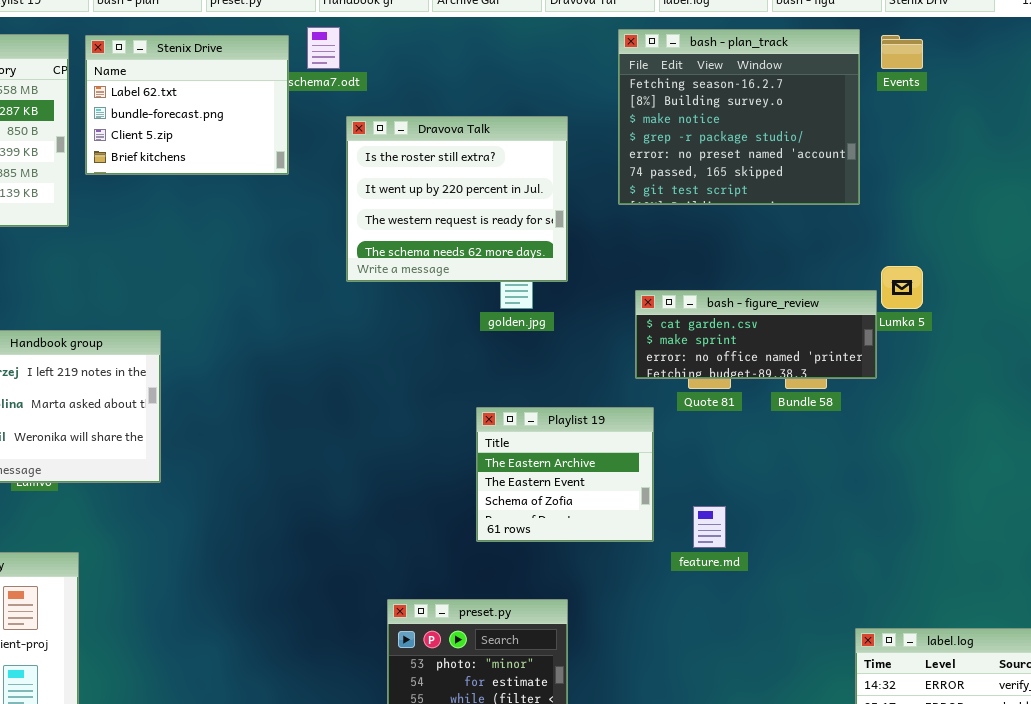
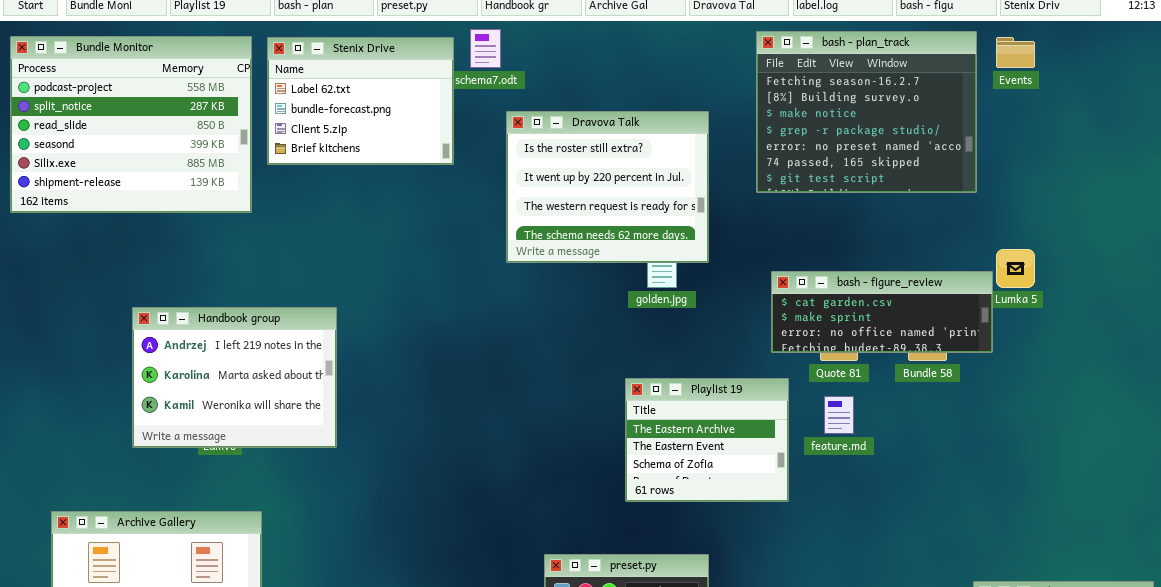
feature.md: [693,506,726,548] -> [824,396,854,434], moved

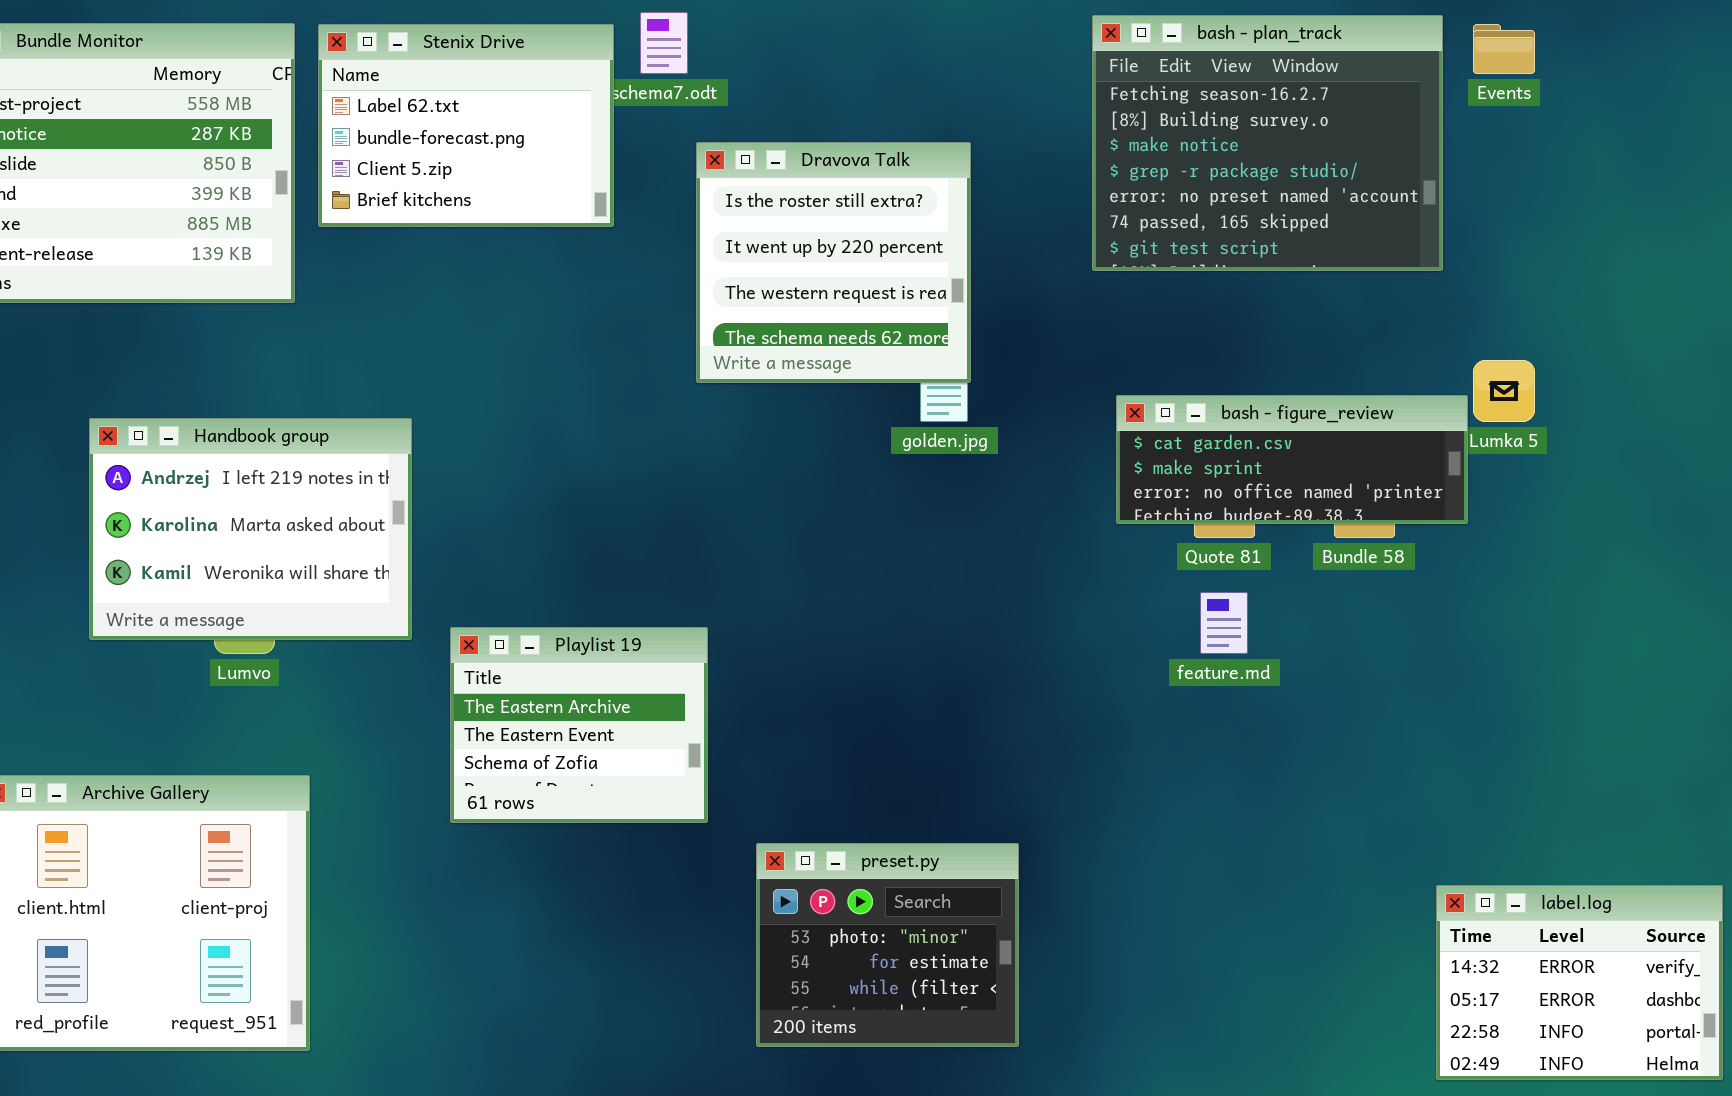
Dravova Talk: [506,111,709,263] -> [696,142,971,383], resized
Handbook group: [132,307,337,448] -> [89,418,412,640], moved
Playlist 19: [625,378,789,502] -> [450,627,708,823], moved

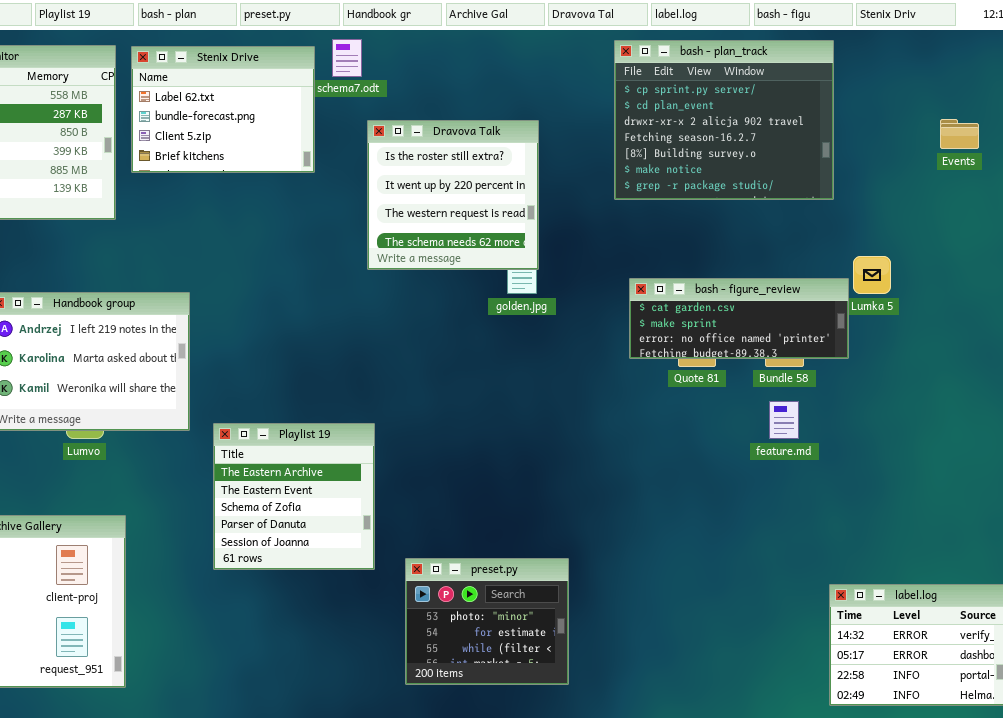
bash - plan_track: [1092,15,1443,271] -> [614,40,834,200], scrolled up 3 rows
Events: [1473,24,1535,74] -> [940,119,979,149], moved
feature.md: [1200,592,1248,654] -> [769,401,799,439], moved
Playlist 19: [450,627,708,823] -> [213,423,375,570], resized

